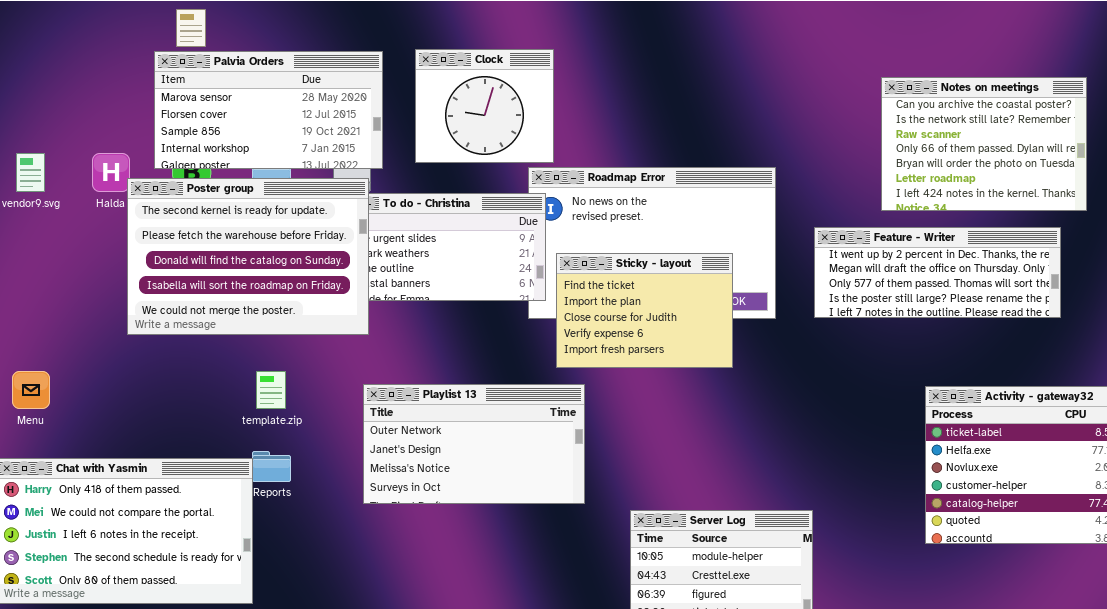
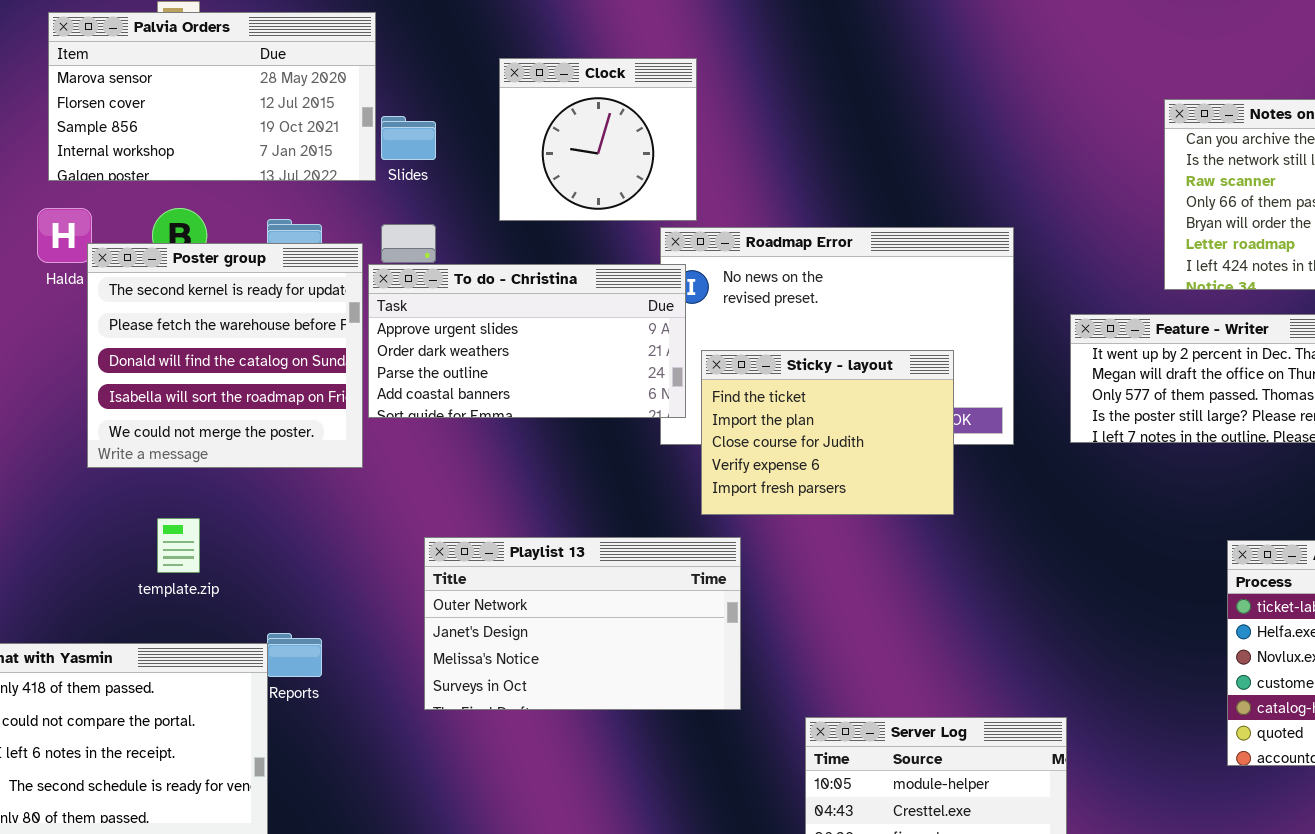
Palvia Orders: [154,51,383,169] -> [48,12,376,181], moved
Poster group: [127,178,369,335] -> [87,243,363,468], resized
template.zip: [256,371,286,409] -> [157,518,200,573], moved

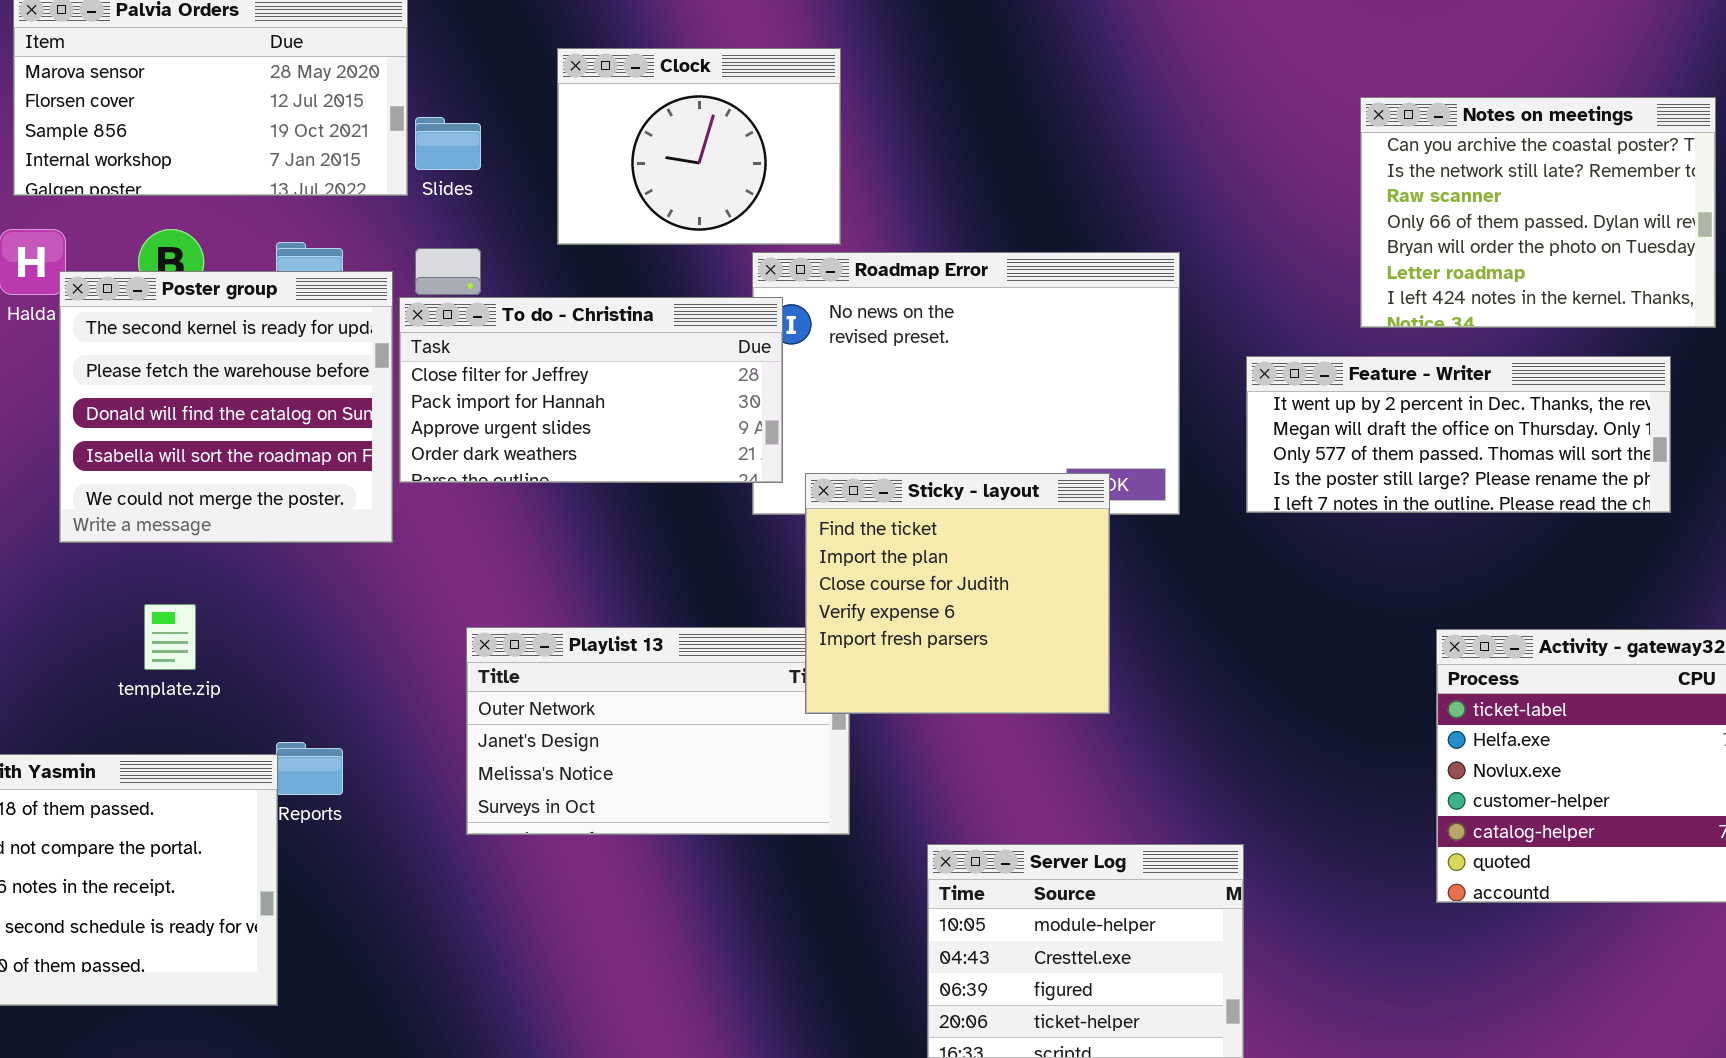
Clock: [499,58,697,221] -> [557,48,841,245], resized
To do - Christina: [368,264,686,418] -> [399,297,783,483], scrolled up 2 rows
Sticky - layout: [701,350,954,515] -> [805,473,1110,714], moved, resized

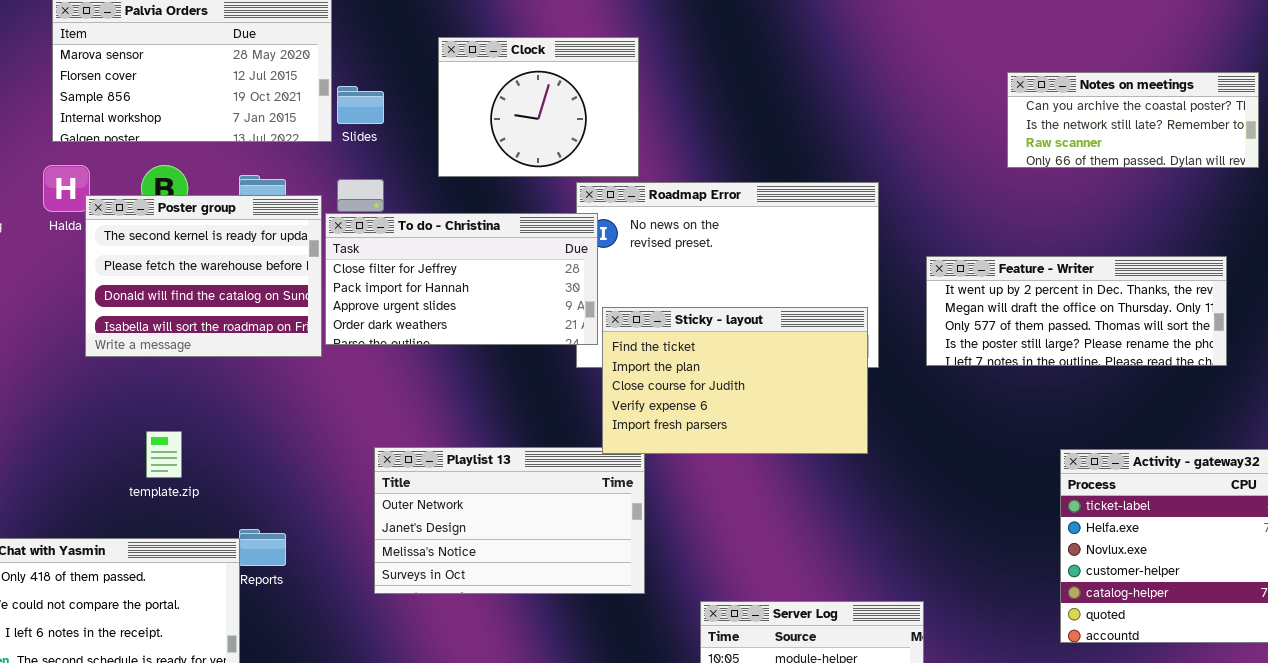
Notes on meetings: [1360,97,1716,328] -> [1007,72,1259,168], resized
Poster group: [59,271,393,543] -> [85,195,322,357], resized
Sticky - layout: [805,473,1110,714] -> [602,307,868,454], moved, resized

